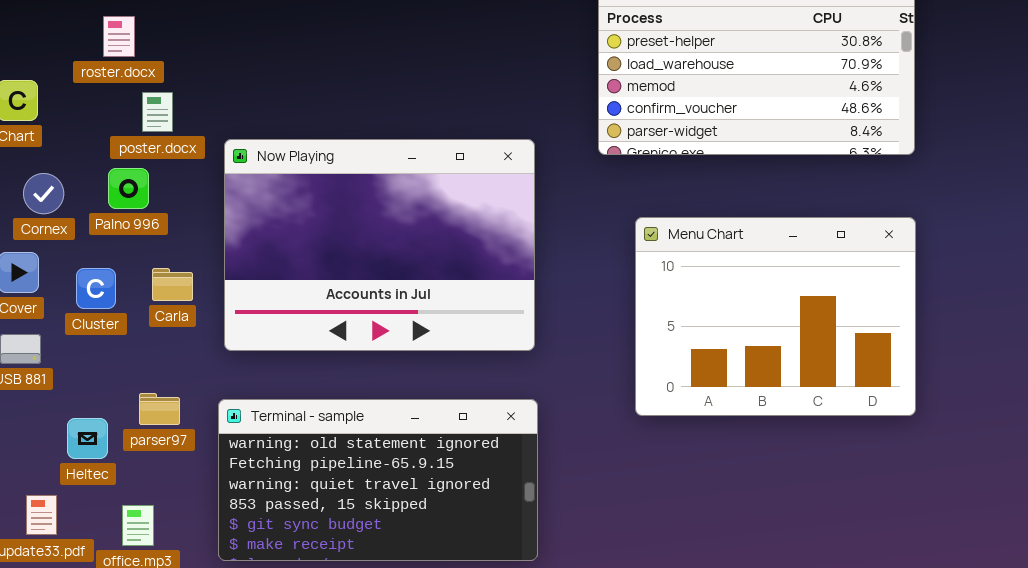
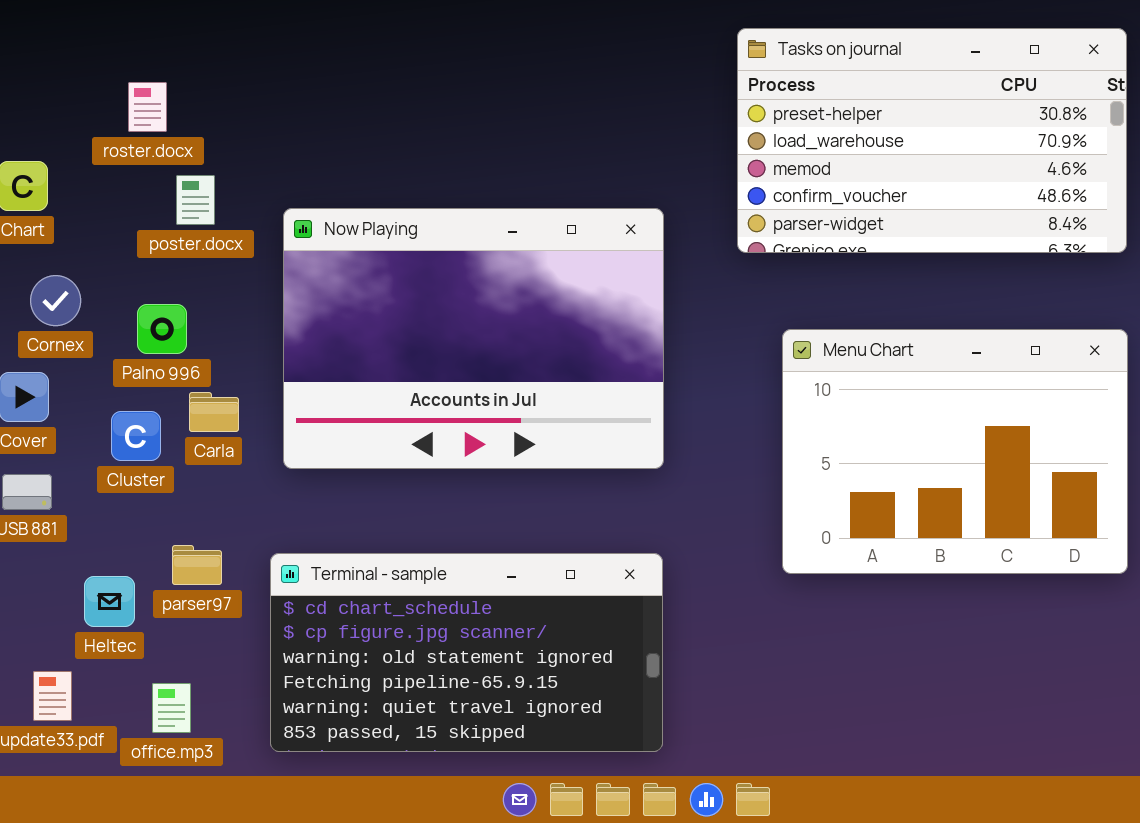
Now Playing: [224,139,535,351] -> [283,208,664,469], moved
Palno 996: [108,168,149,209] -> [137,304,187,354], moved
Cluster: [76,268,116,309] -> [111,411,161,461], moved
Terminal - sample: [218,399,538,561] -> [270,553,663,752], scrolled up 2 rows

